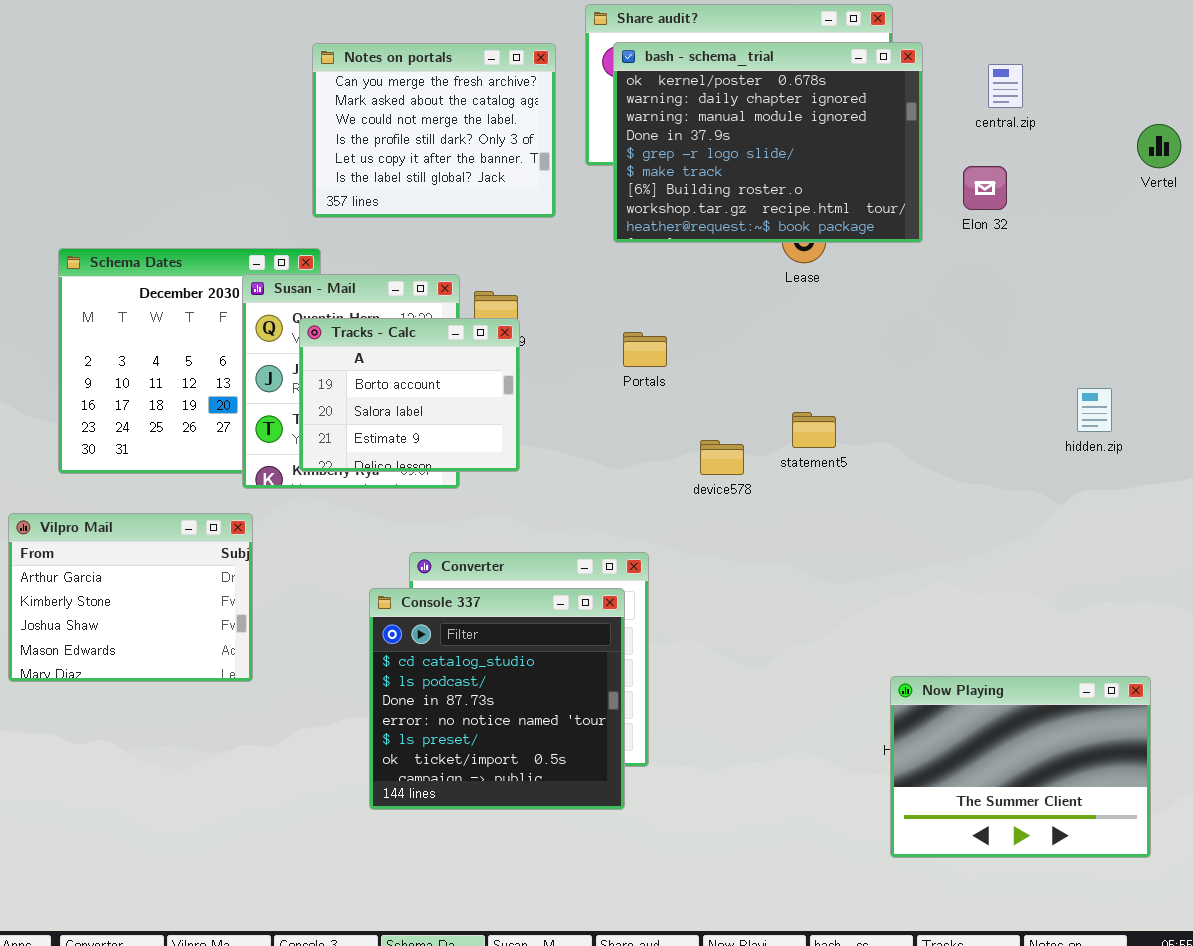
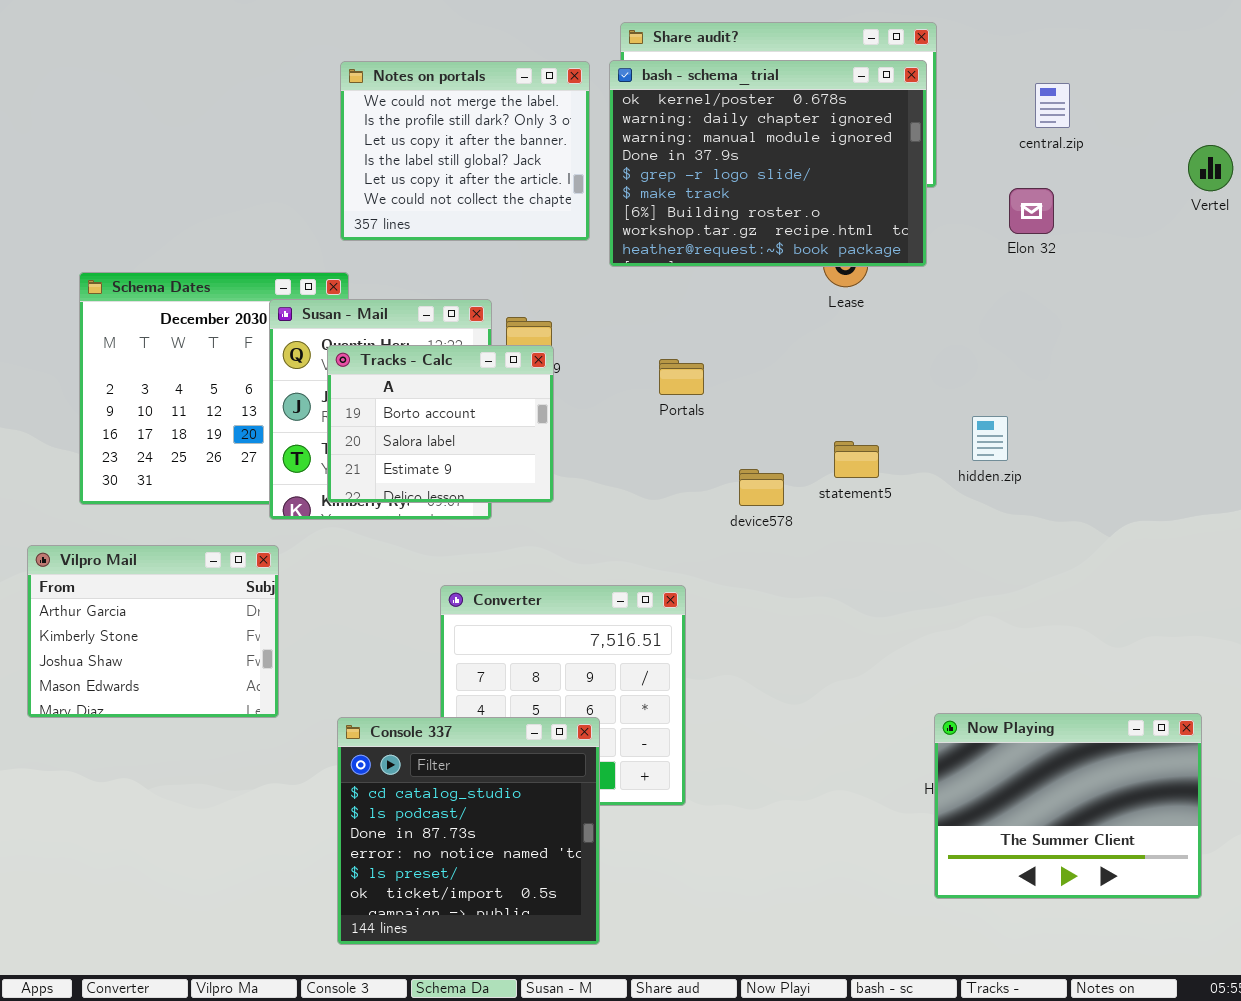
bash - schema_trial: [613,42,923,243] -> [609,60,927,267], moved
Notes on portals: [312,43,556,218] -> [340,61,590,241], scrolled down 2 rows
hidden.zip: [1077,388,1112,432] -> [972,416,1008,461], moved
Console 337: [369,588,625,810] -> [337,717,600,945], moved

